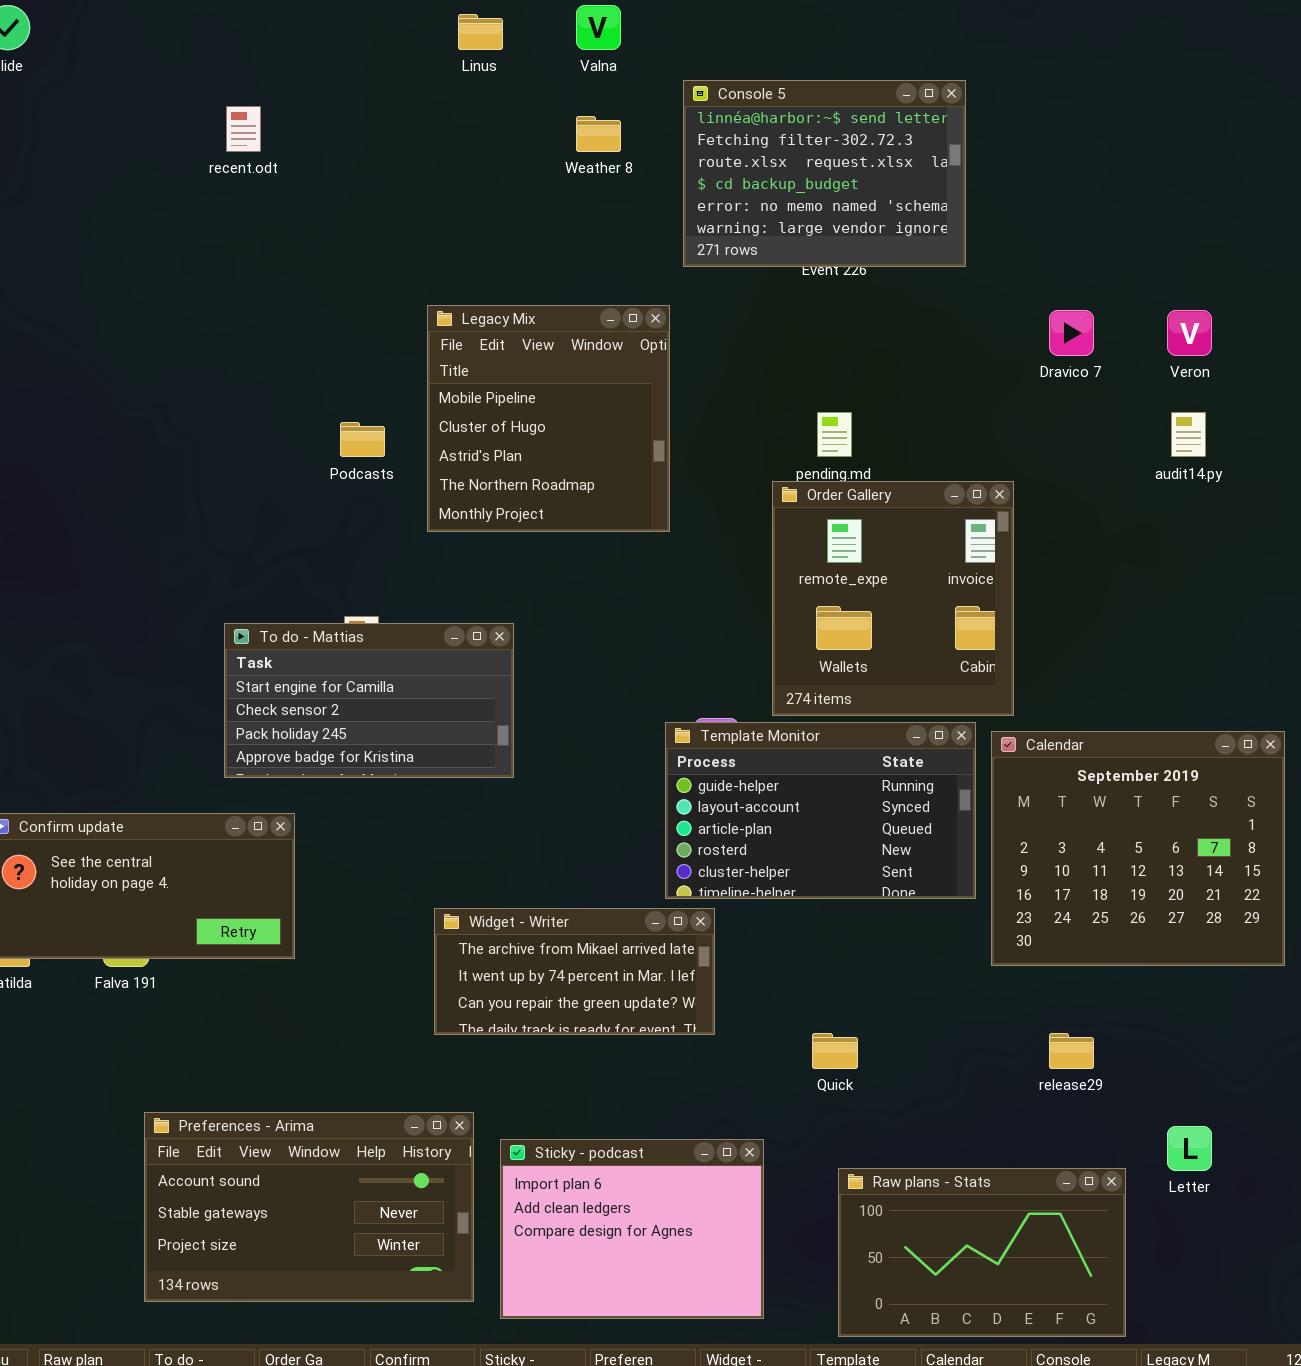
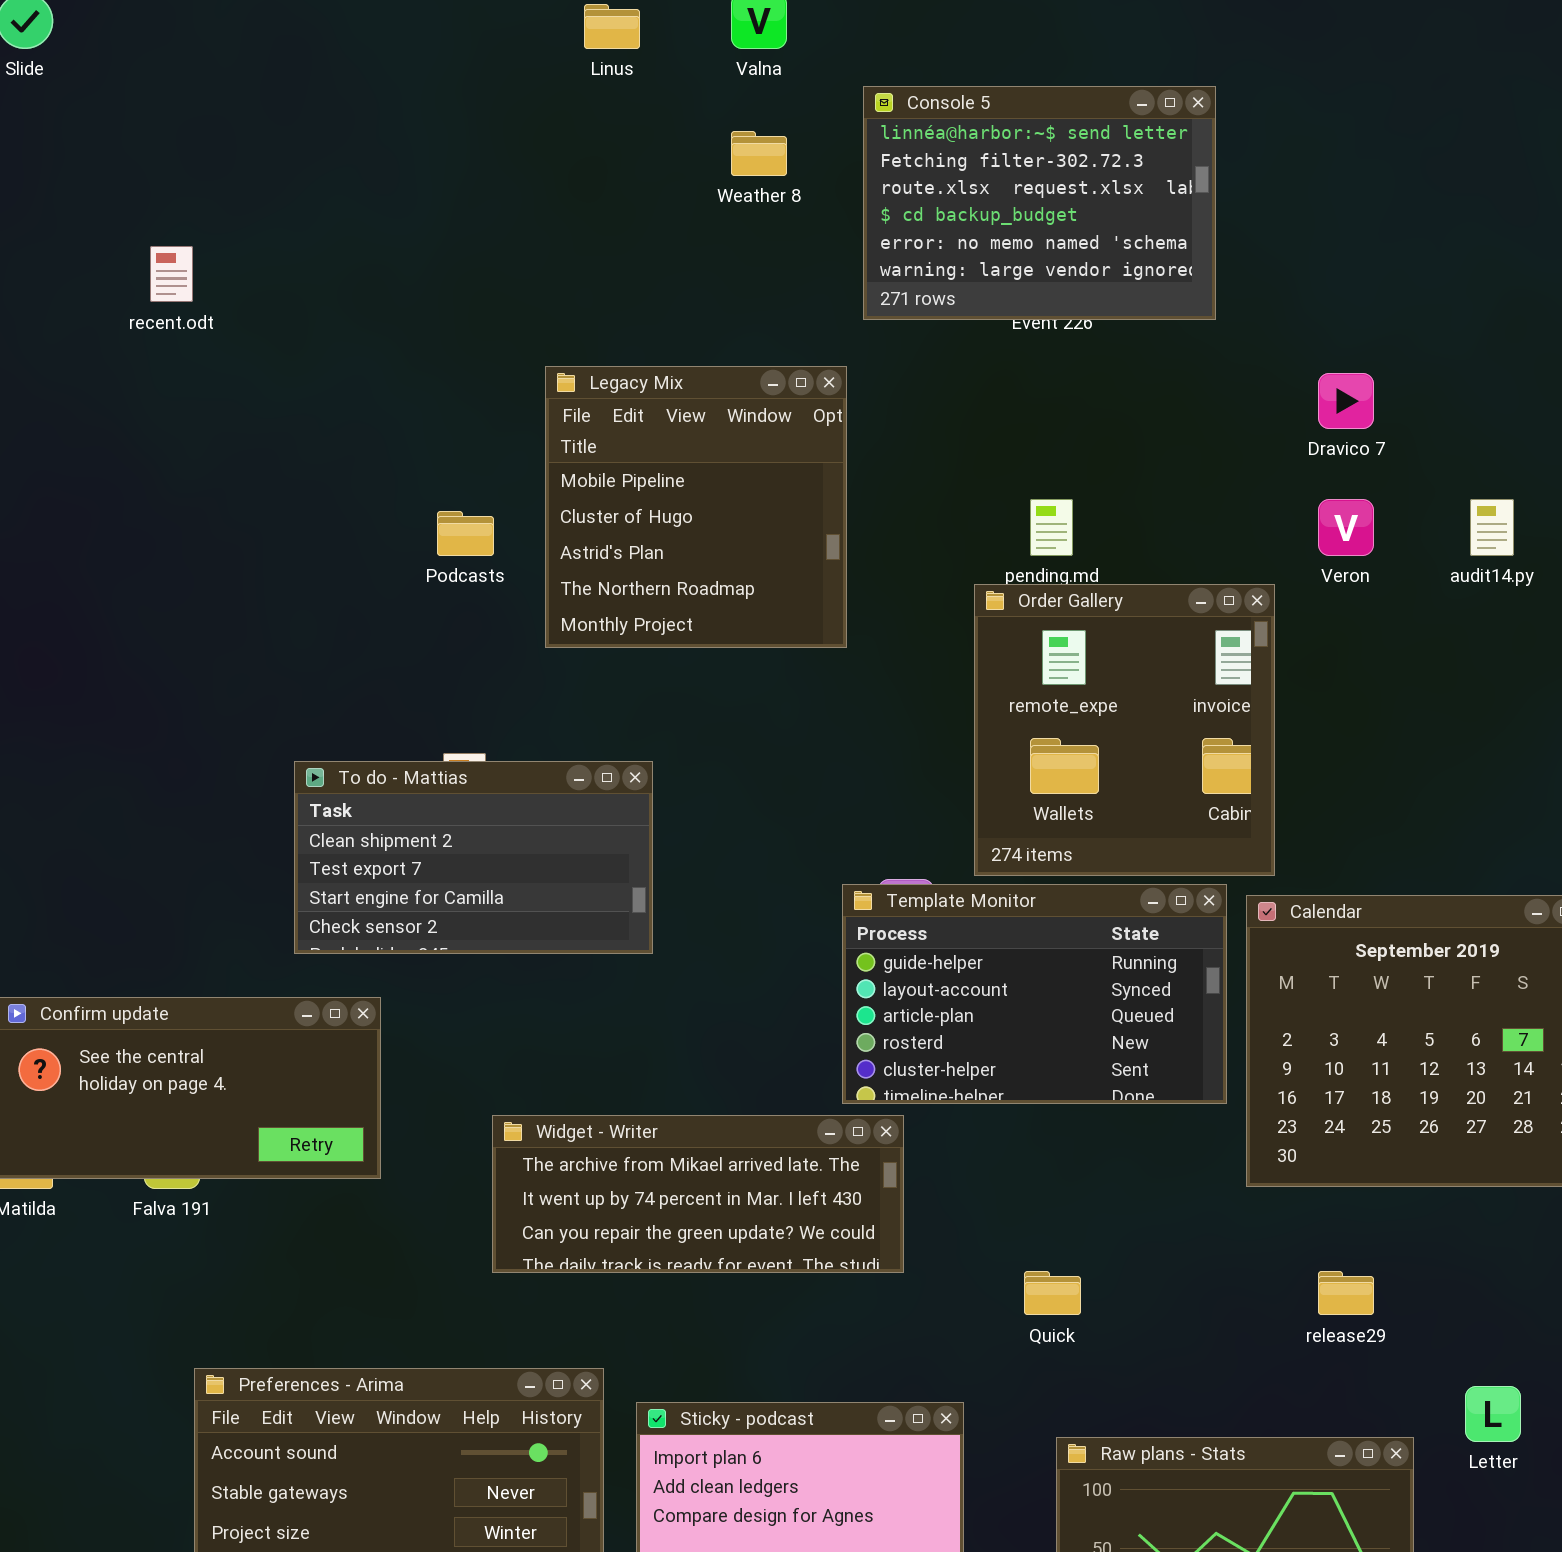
recent.odt: [226,106,261,152] -> [150,246,193,302], moved
Veron: [1167,310,1212,356] -> [1318,499,1374,556], moved
To do - Mattias: [224,623,514,778] -> [294,761,653,954], scrolled up 2 rows
Widget - Writer: [434,908,715,1035] -> [492,1115,904,1273], resized

